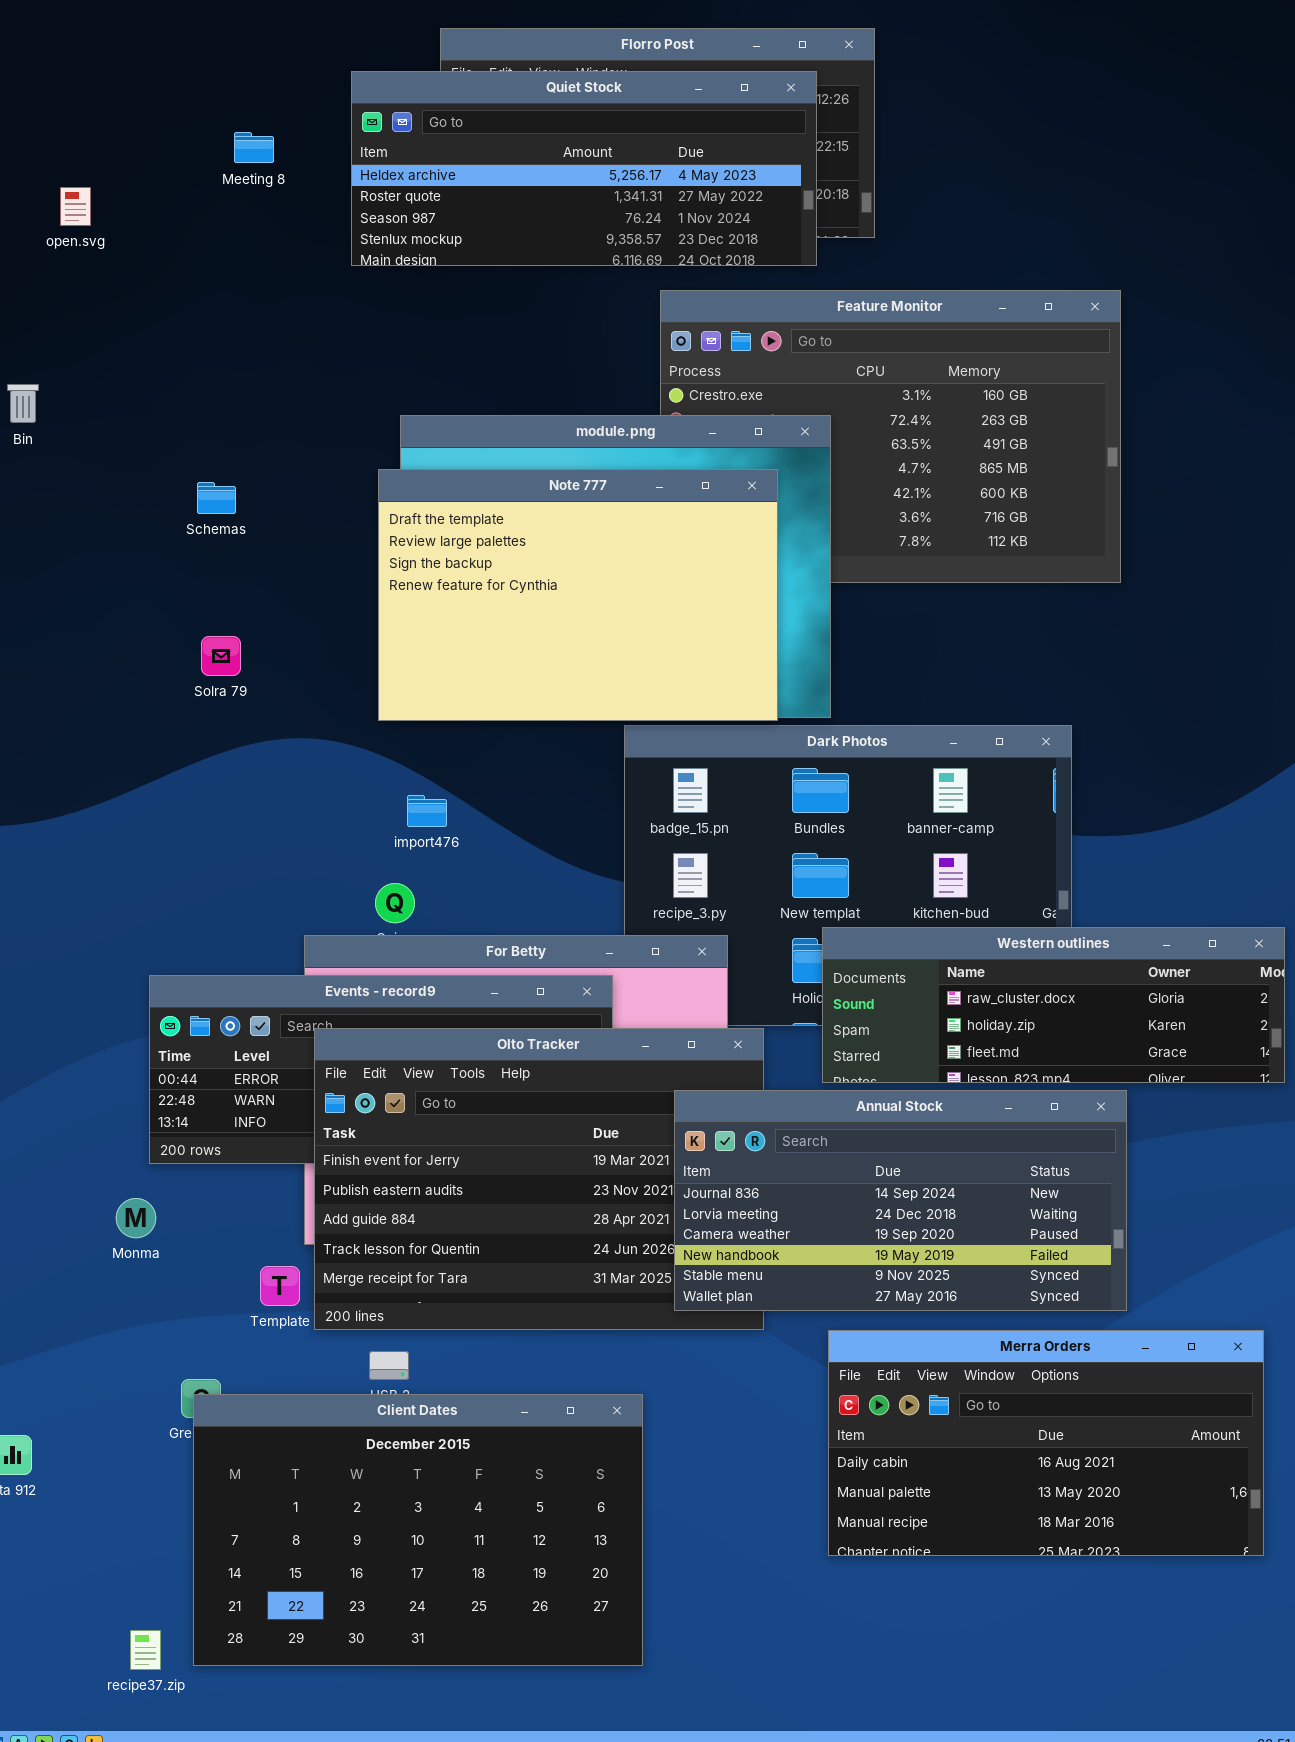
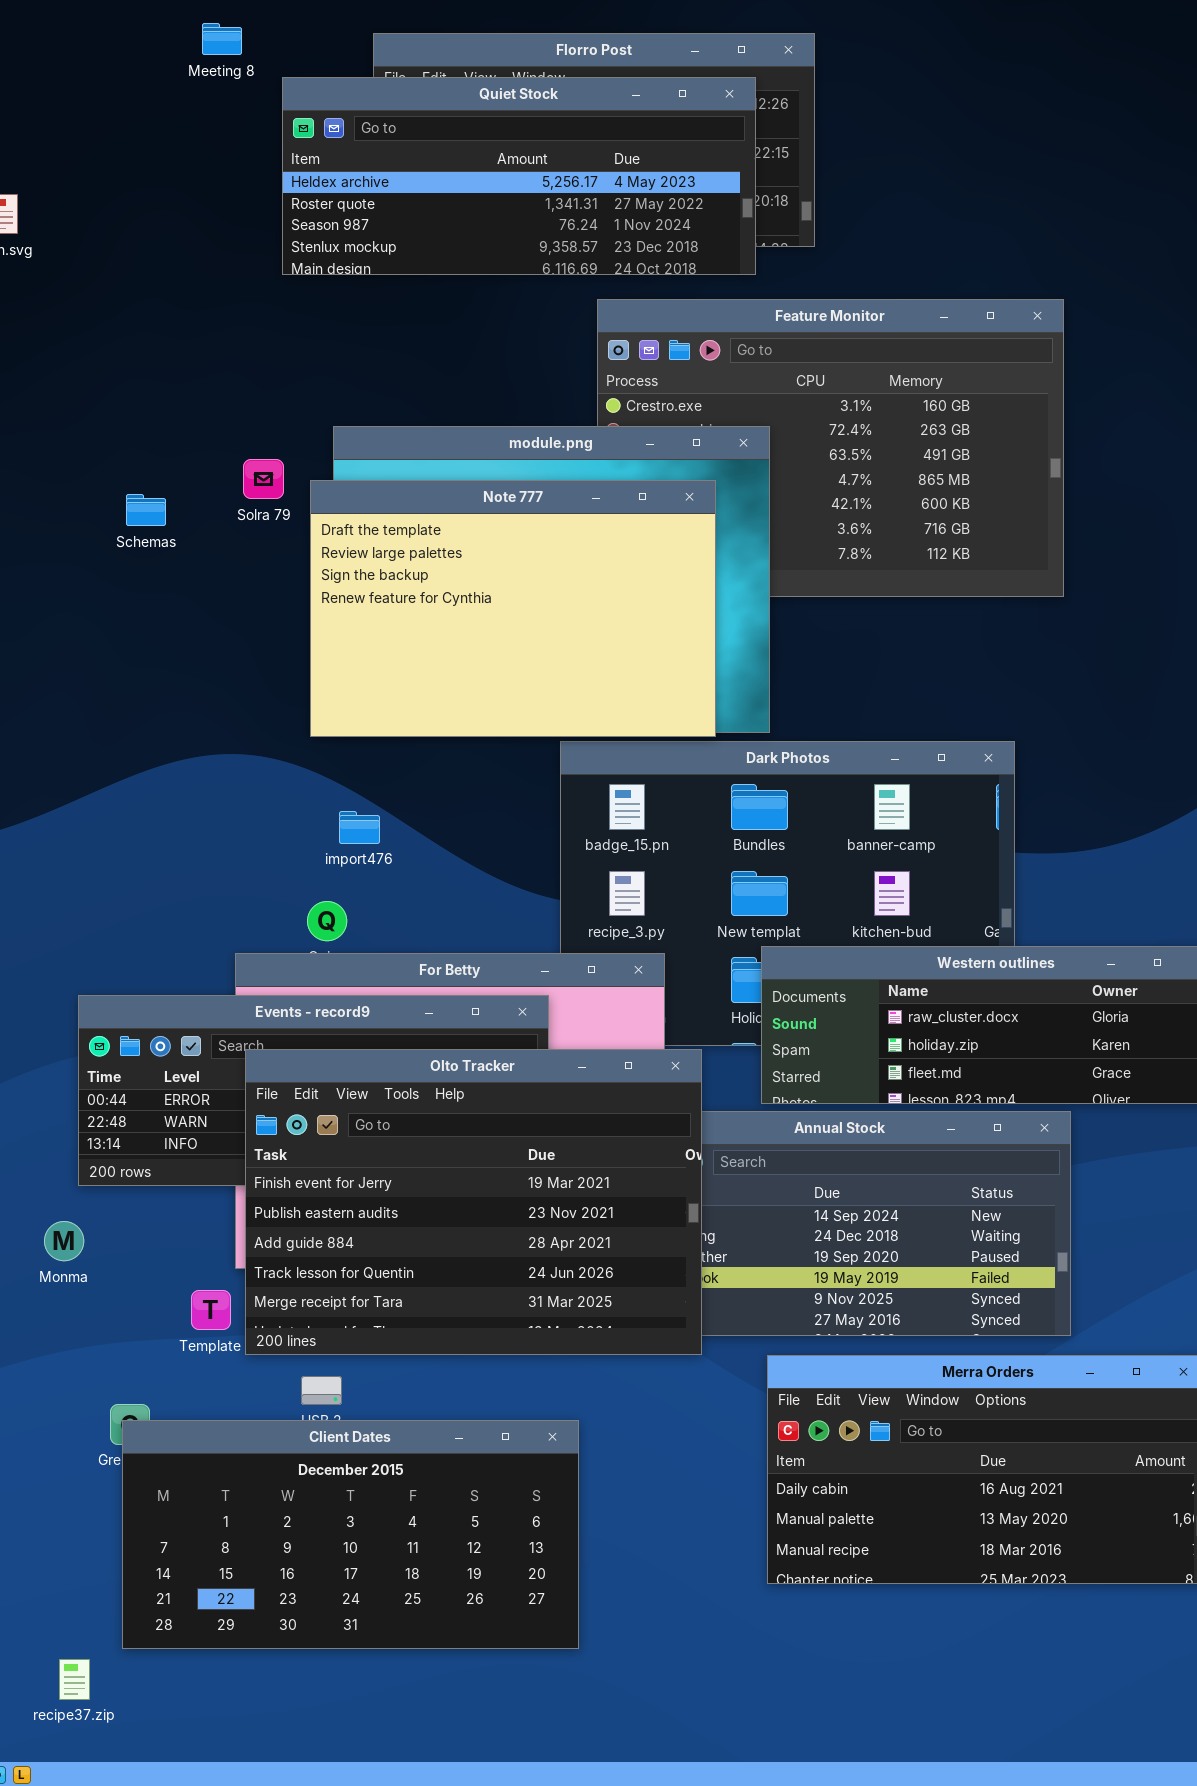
Meeting 8: [234,132,274,163] -> [202,23,242,55], moved
Solra 79: [201,636,241,676] -> [243,459,284,499], moved
Olto Tracker: [314,1028,764,1330] -> [245,1049,702,1355], raised
Client Dates: [193,1394,643,1666] -> [122,1420,579,1649], resized

